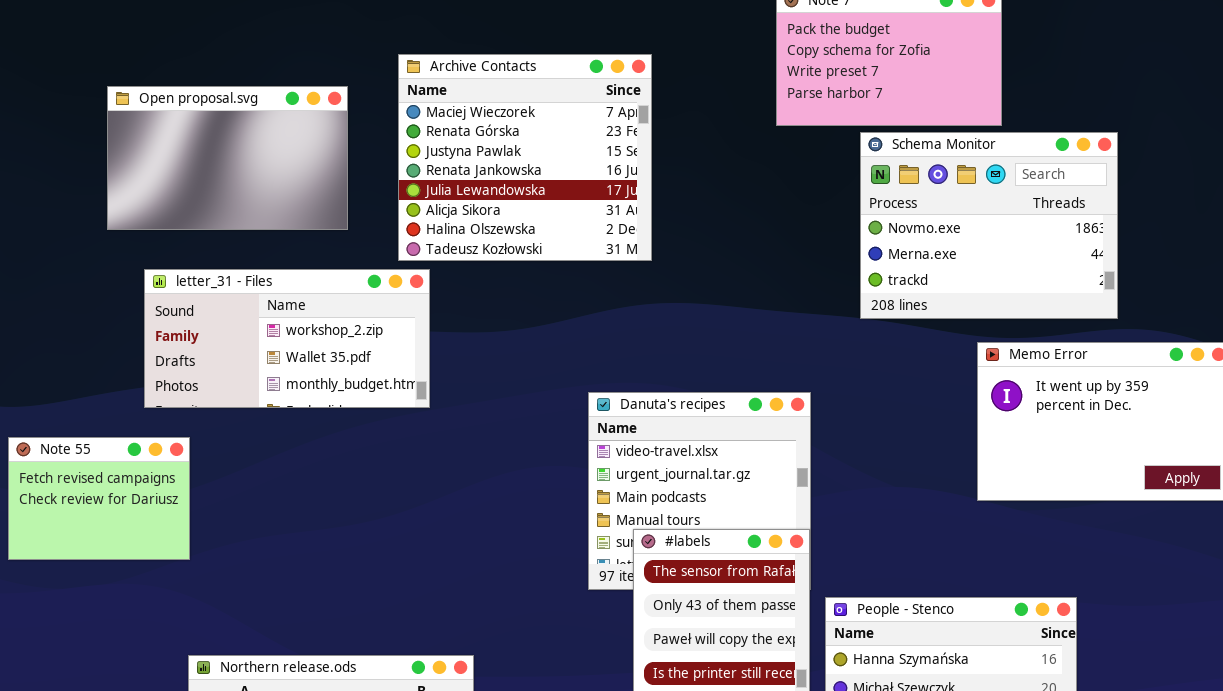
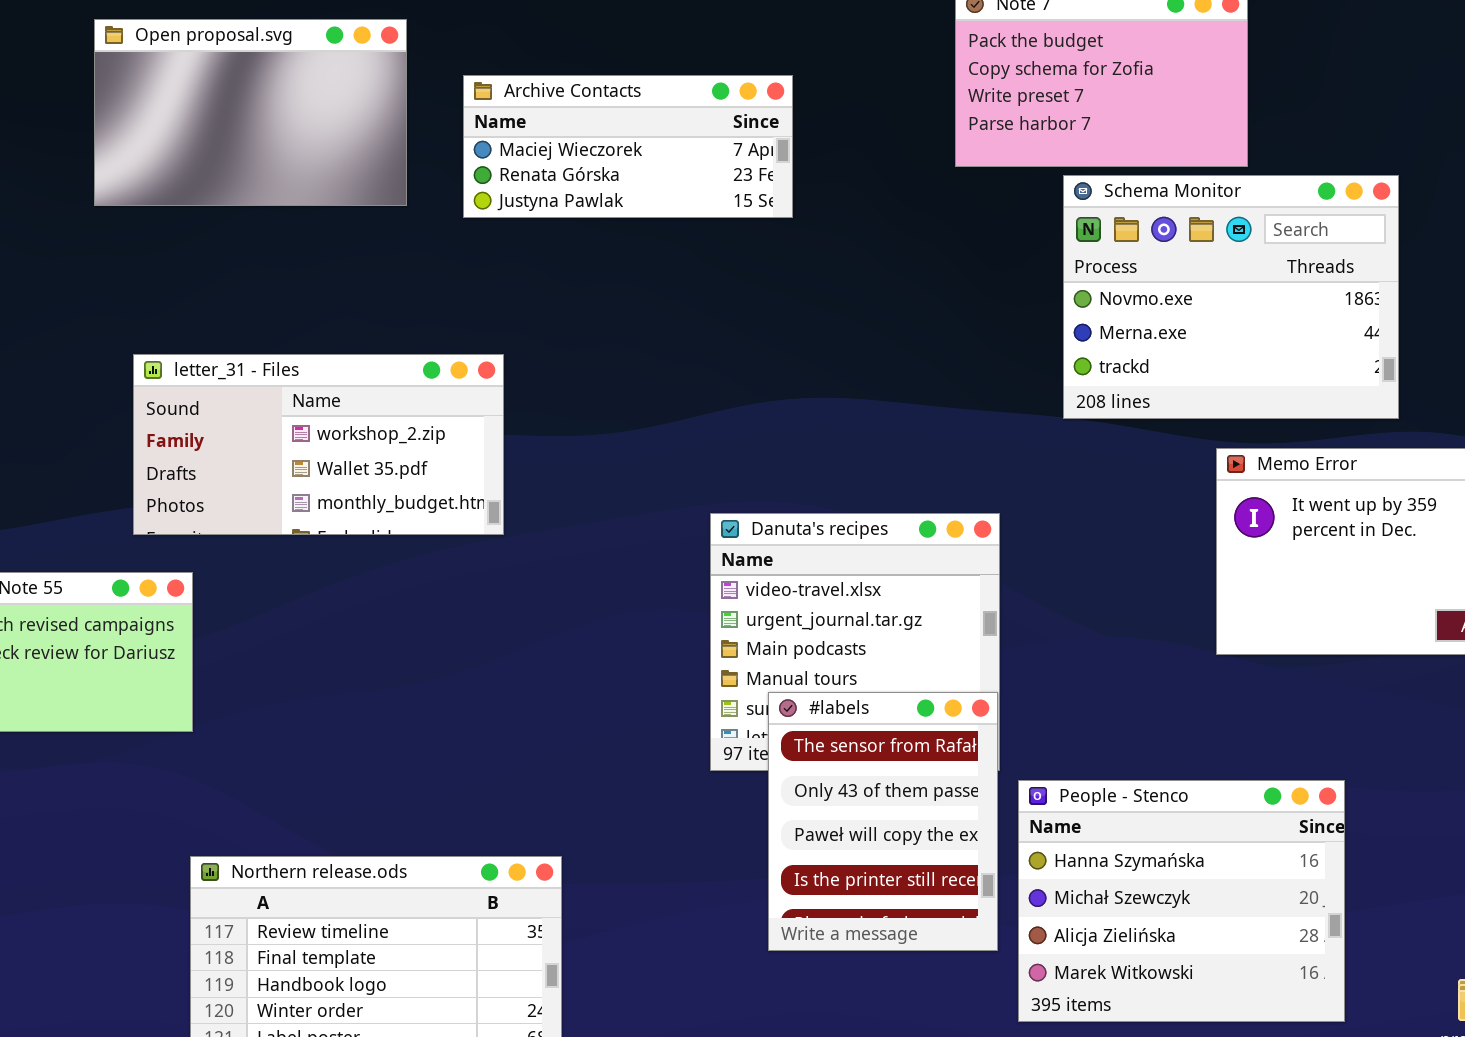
Archive Contacts: [398,54,652,261] -> [463,75,793,218], resized
Open proposal.svg: [107,86,348,230] -> [94,19,407,206], moved

